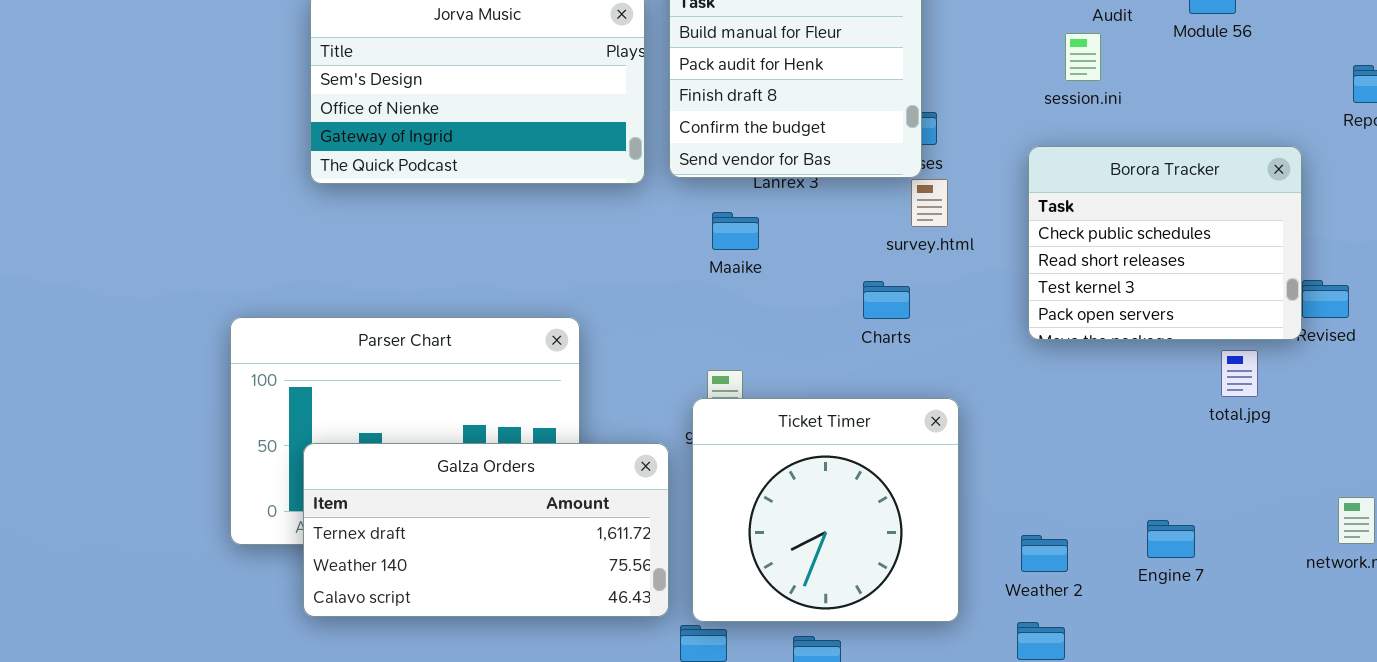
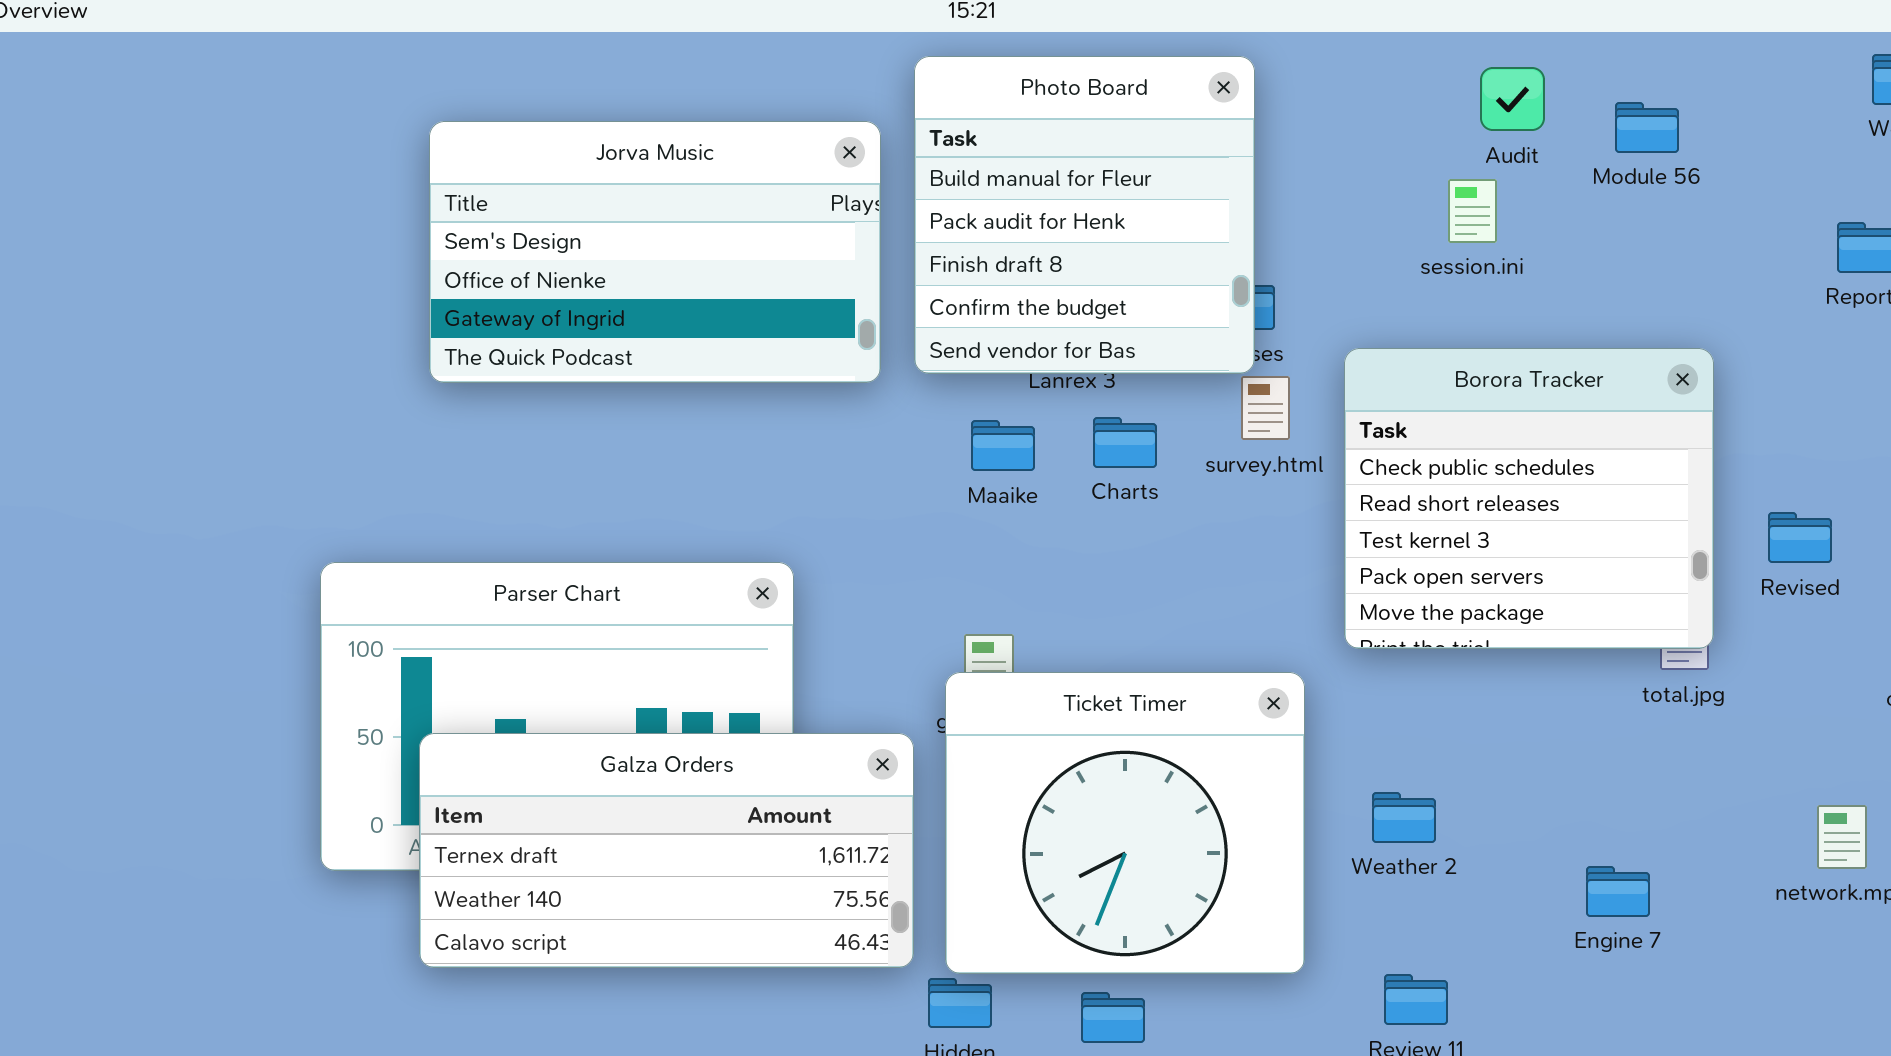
Borora Tracker: [1028,146,1302,340] -> [1344,348,1714,649], moved, resized
Charts: [863,281,910,319] -> [1093,417,1157,468], moved
Engine 7: [1147,520,1195,558] -> [1586,866,1650,917], moved
Weather 2: [1021,535,1068,572] -> [1372,792,1436,843], moved

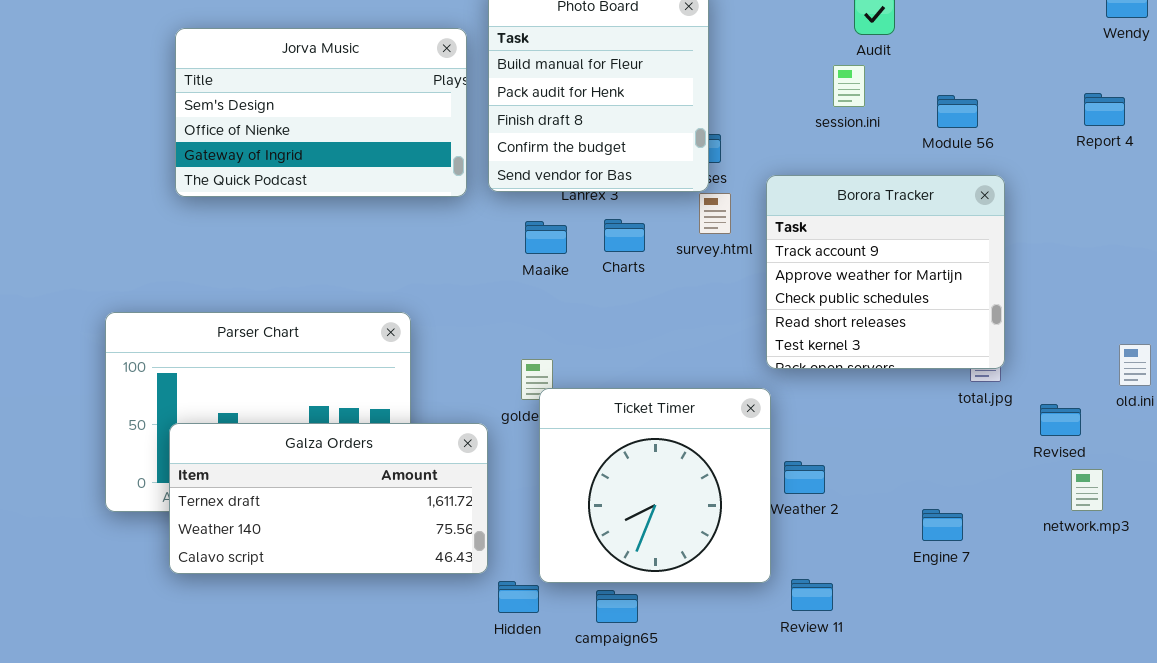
Module 56: [1615,102,1679,153] -> [937,95,978,128], moved
Borora Tracker: [1344,348,1714,649] -> [766,175,1005,369], scrolled up 2 rows
Revised: [1768,512,1832,563] -> [1040,404,1081,436], moved
Ticket Timer: [945,672,1305,974] -> [539,388,771,583], moved

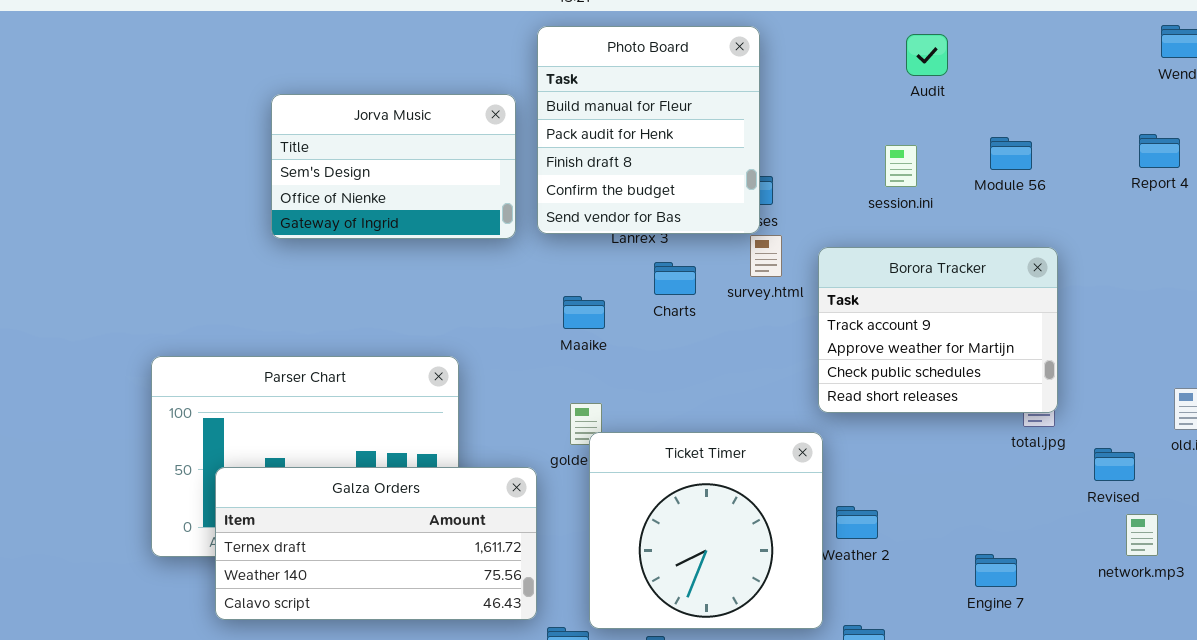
Jorva Music: [175,28,467,197] -> [271,94,516,239], resized
session.ini: [833,65,865,107] -> [885,145,917,187], moved
Borora Tracker: [766,175,1005,369] -> [818,247,1058,413], resized
Maaike: [525,221,567,254] -> [563,296,605,329], moved

